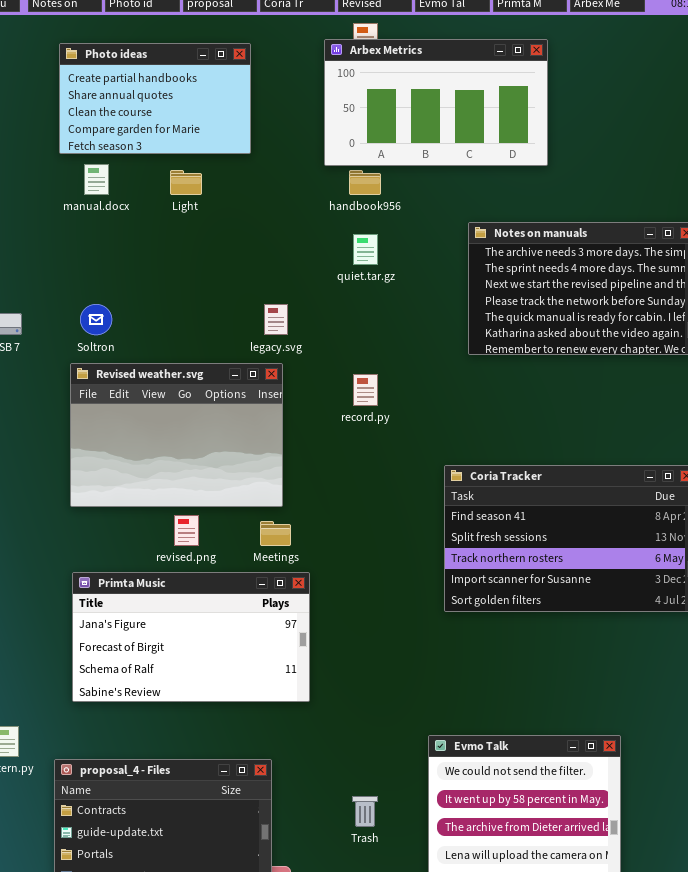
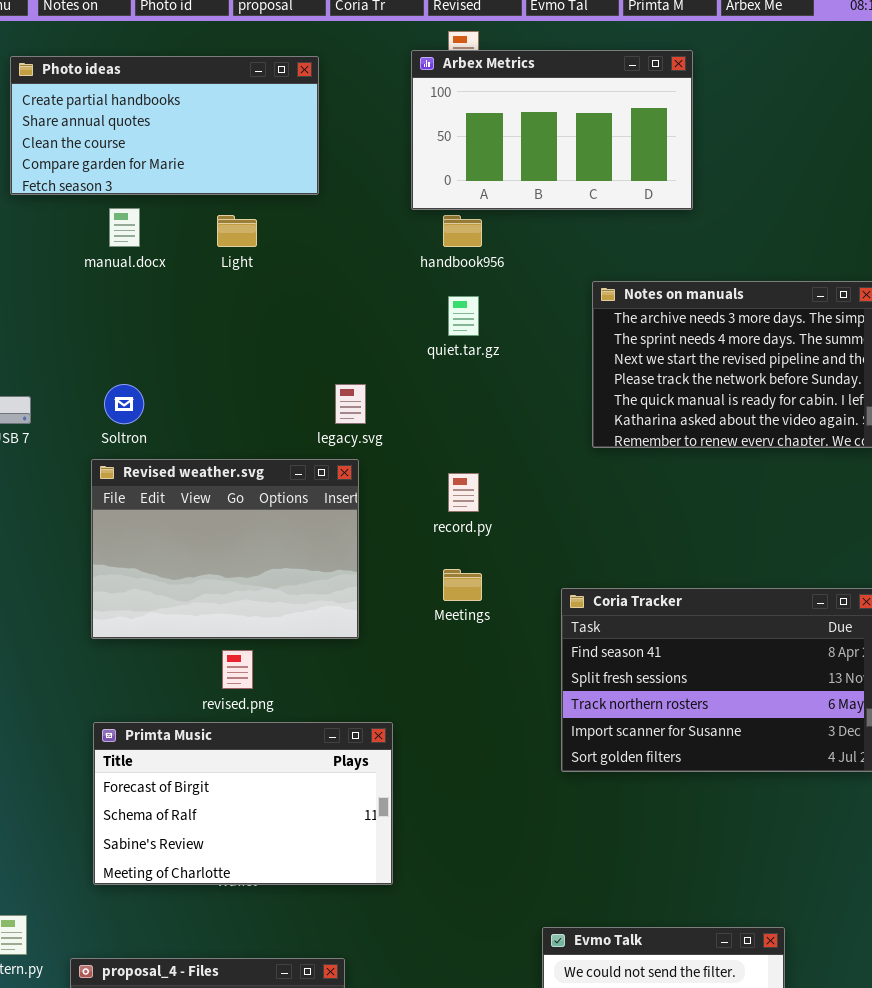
Photo ideas: [59,43,251,154] -> [10,56,319,195], resized
Meetings: [260,521,291,546] -> [443,569,482,601], moved
Primta Music: [72,572,310,702] -> [93,722,393,885], scrolled down 1 row

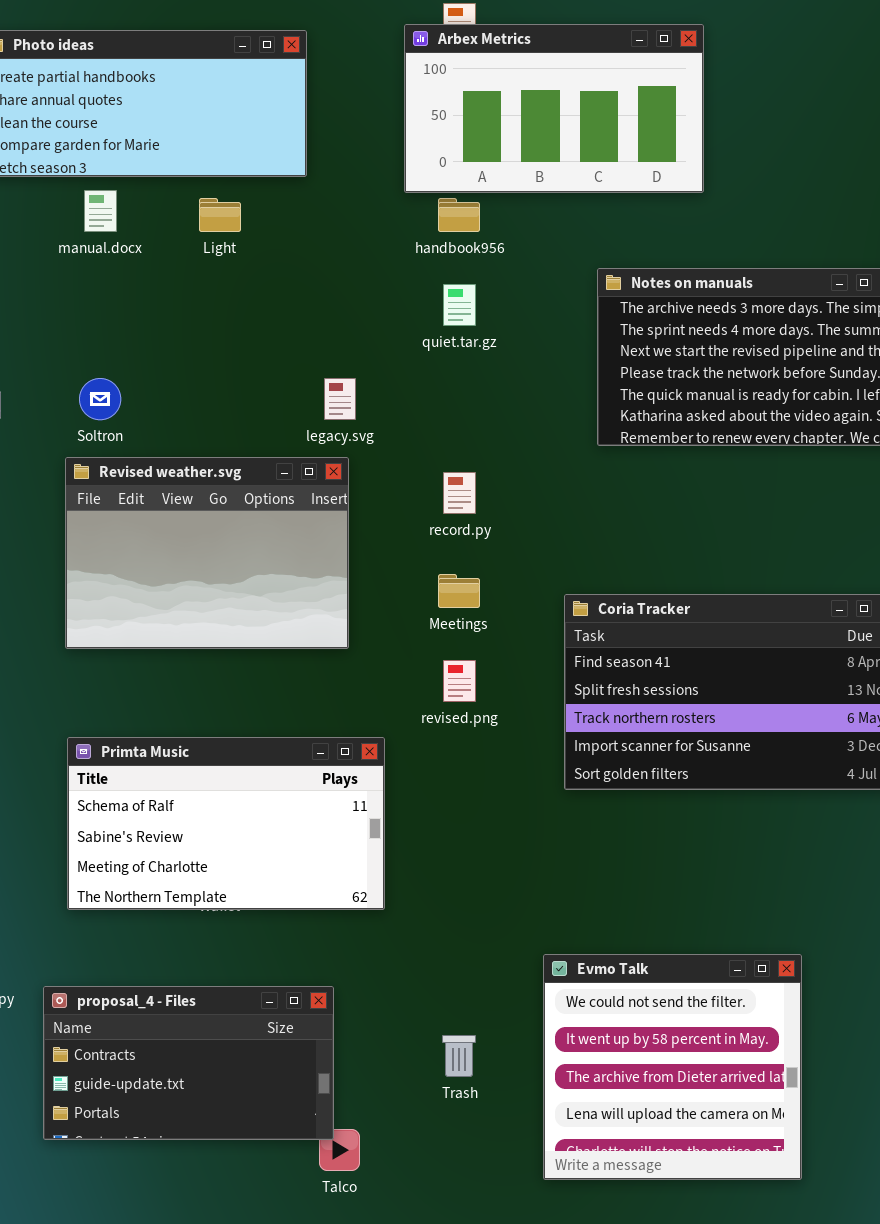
revised.png: [222,650,253,689] -> [443,660,476,702], moved
Primta Music: [93,722,393,885] -> [67,737,385,910], scrolled down 1 row

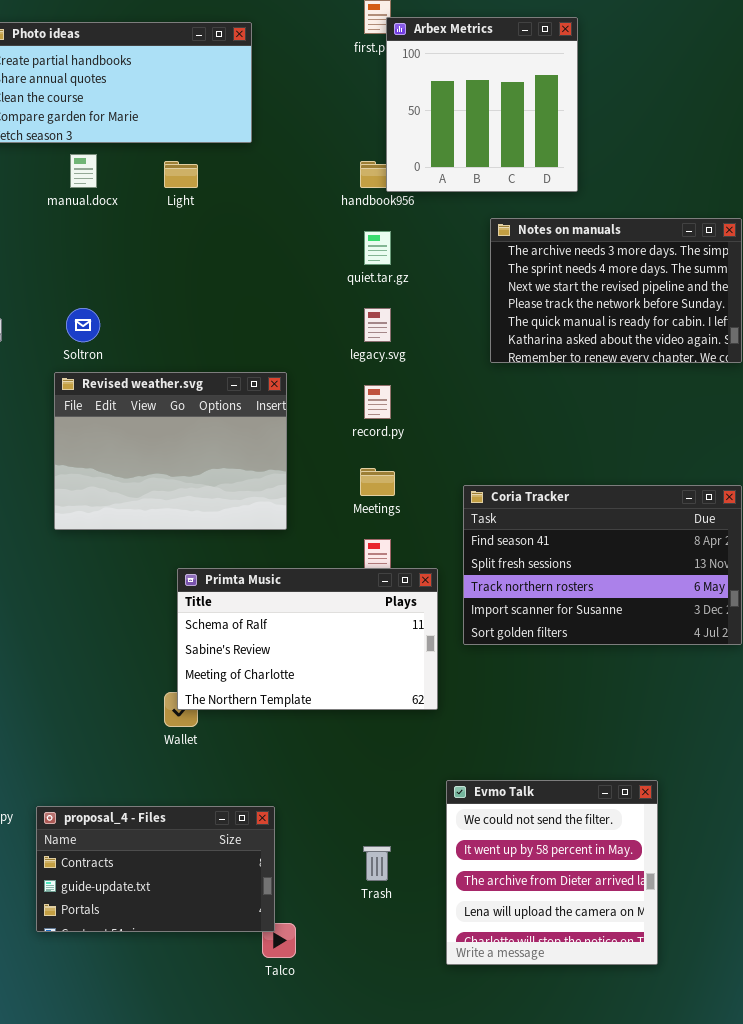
Arbex Metrics: [404,24,704,193] -> [386,17,578,192], resized
legacy.svg: [324,378,356,420] -> [364,308,391,342], moved
Primta Music: [67,737,385,910] -> [177,568,438,710], moved

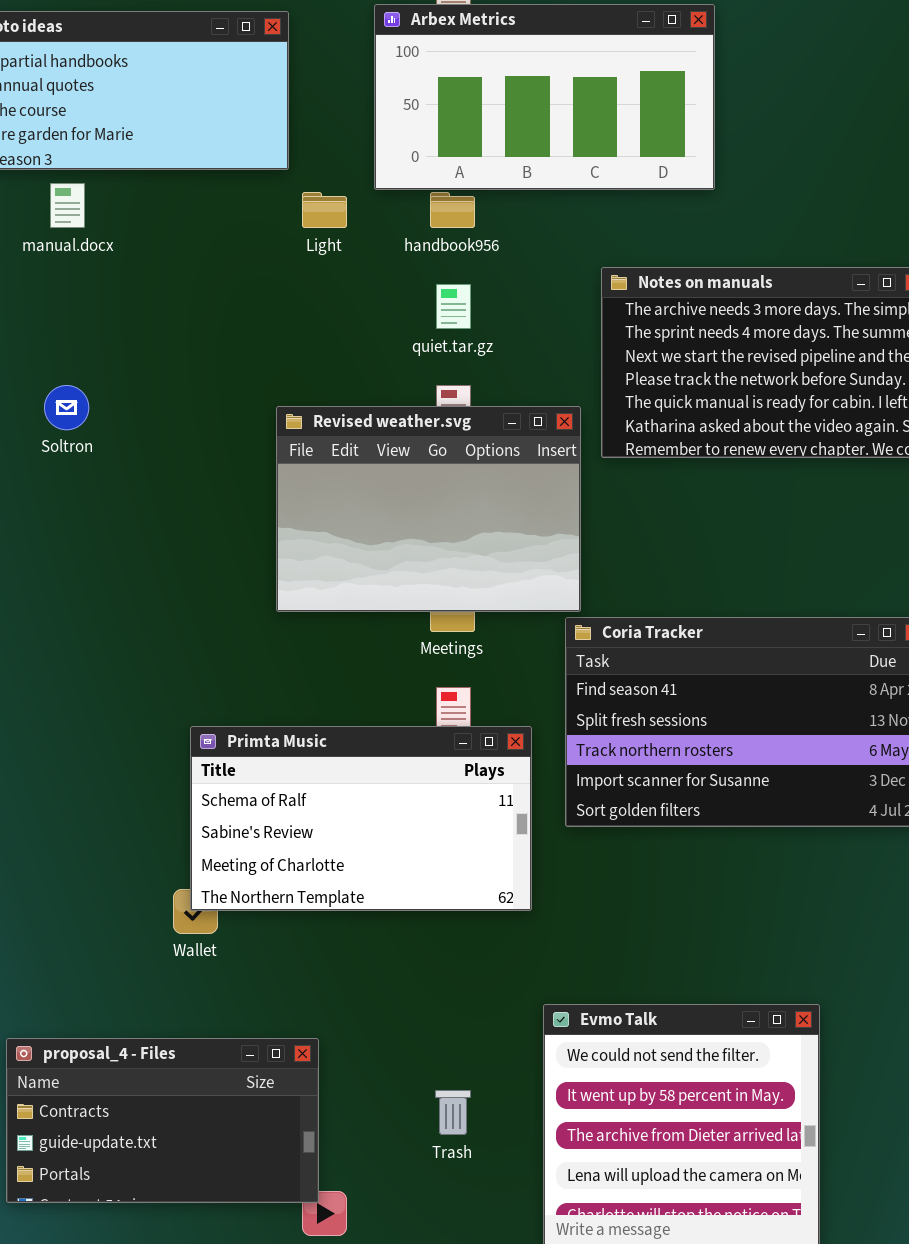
Arbex Metrics: [386,17,578,192] -> [374,4,715,190], resized
Light: [164,161,198,188] -> [302,192,347,228], moved
Revised weather.svg: [54,372,287,530] -> [276,406,581,612], moved

